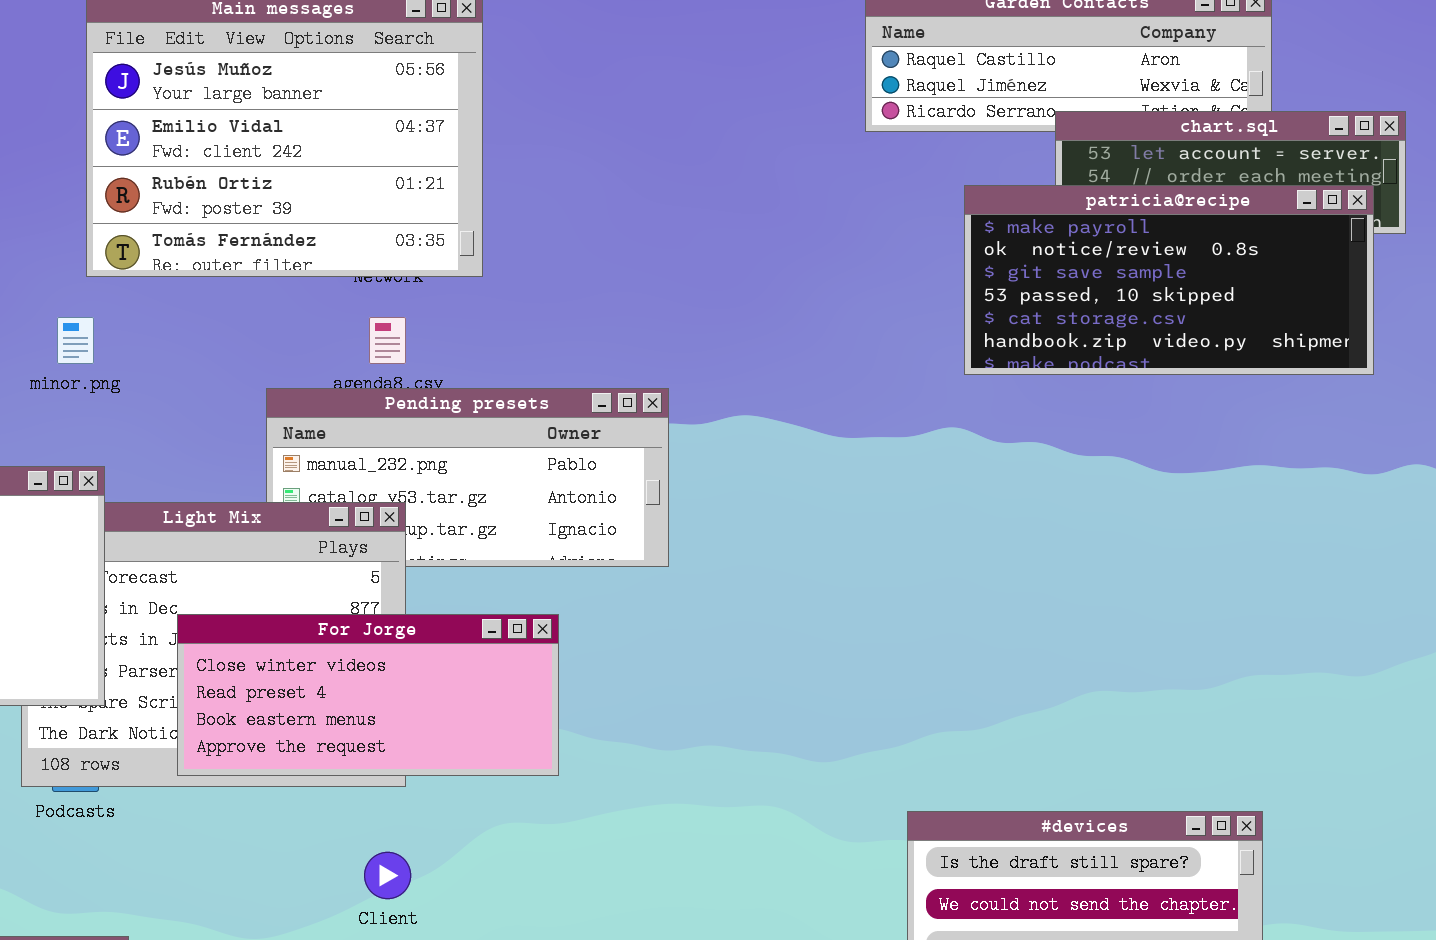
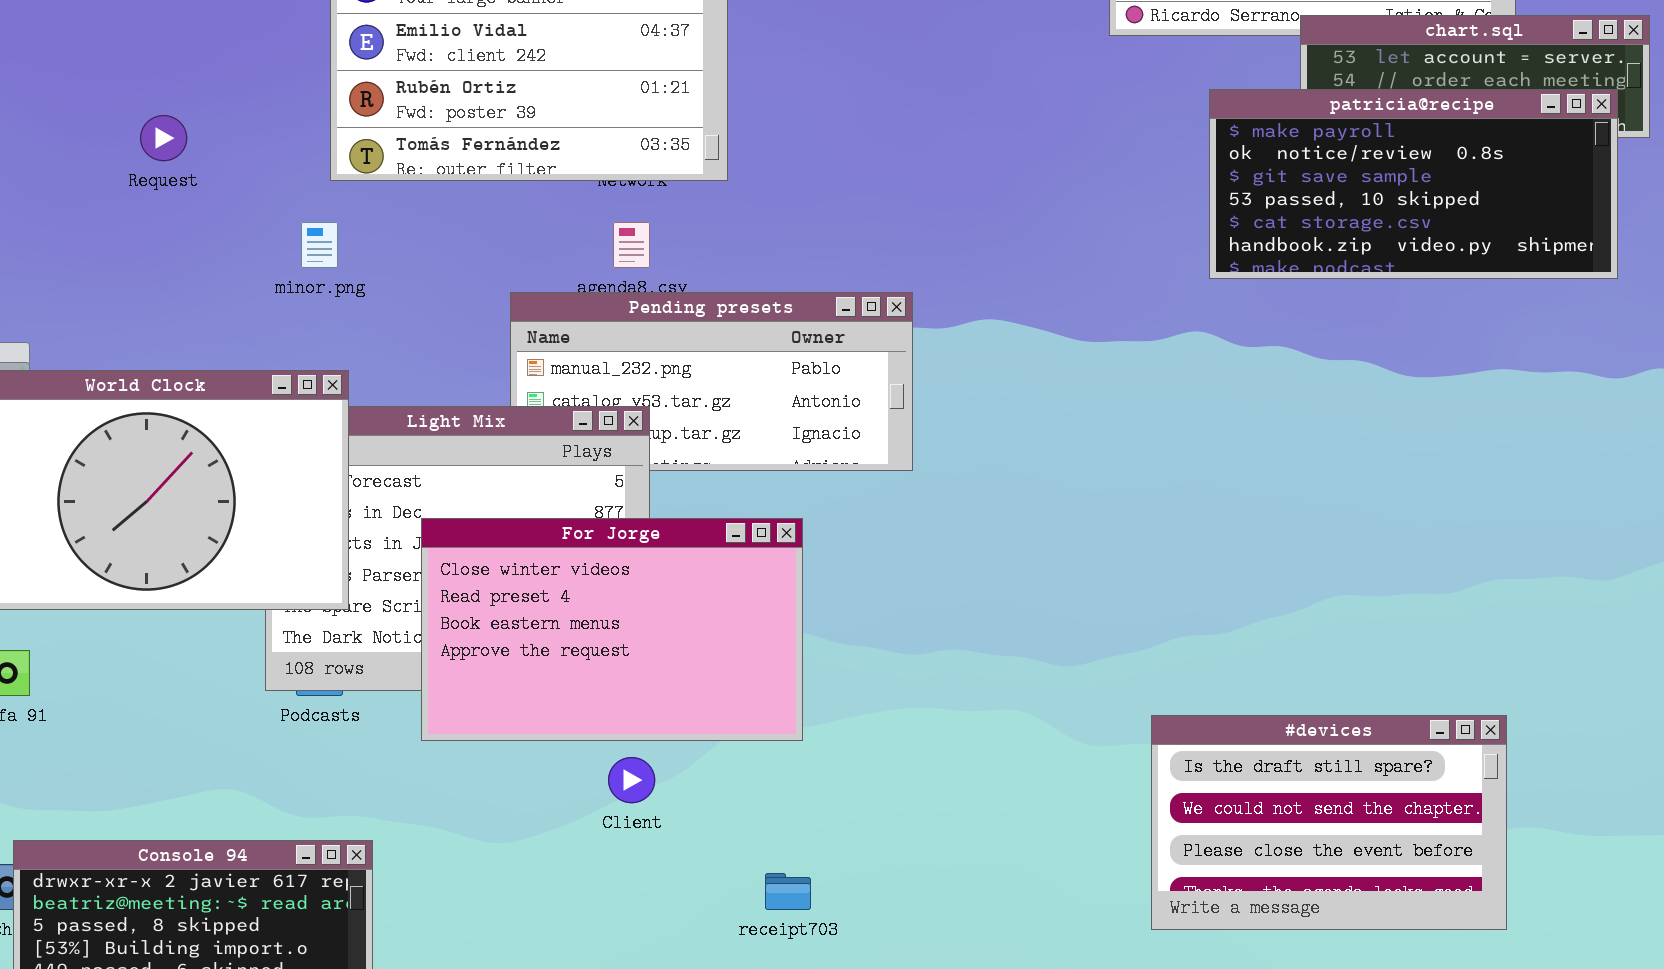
For Jorge: [177,614,559,776] -> [421,518,803,741], resized

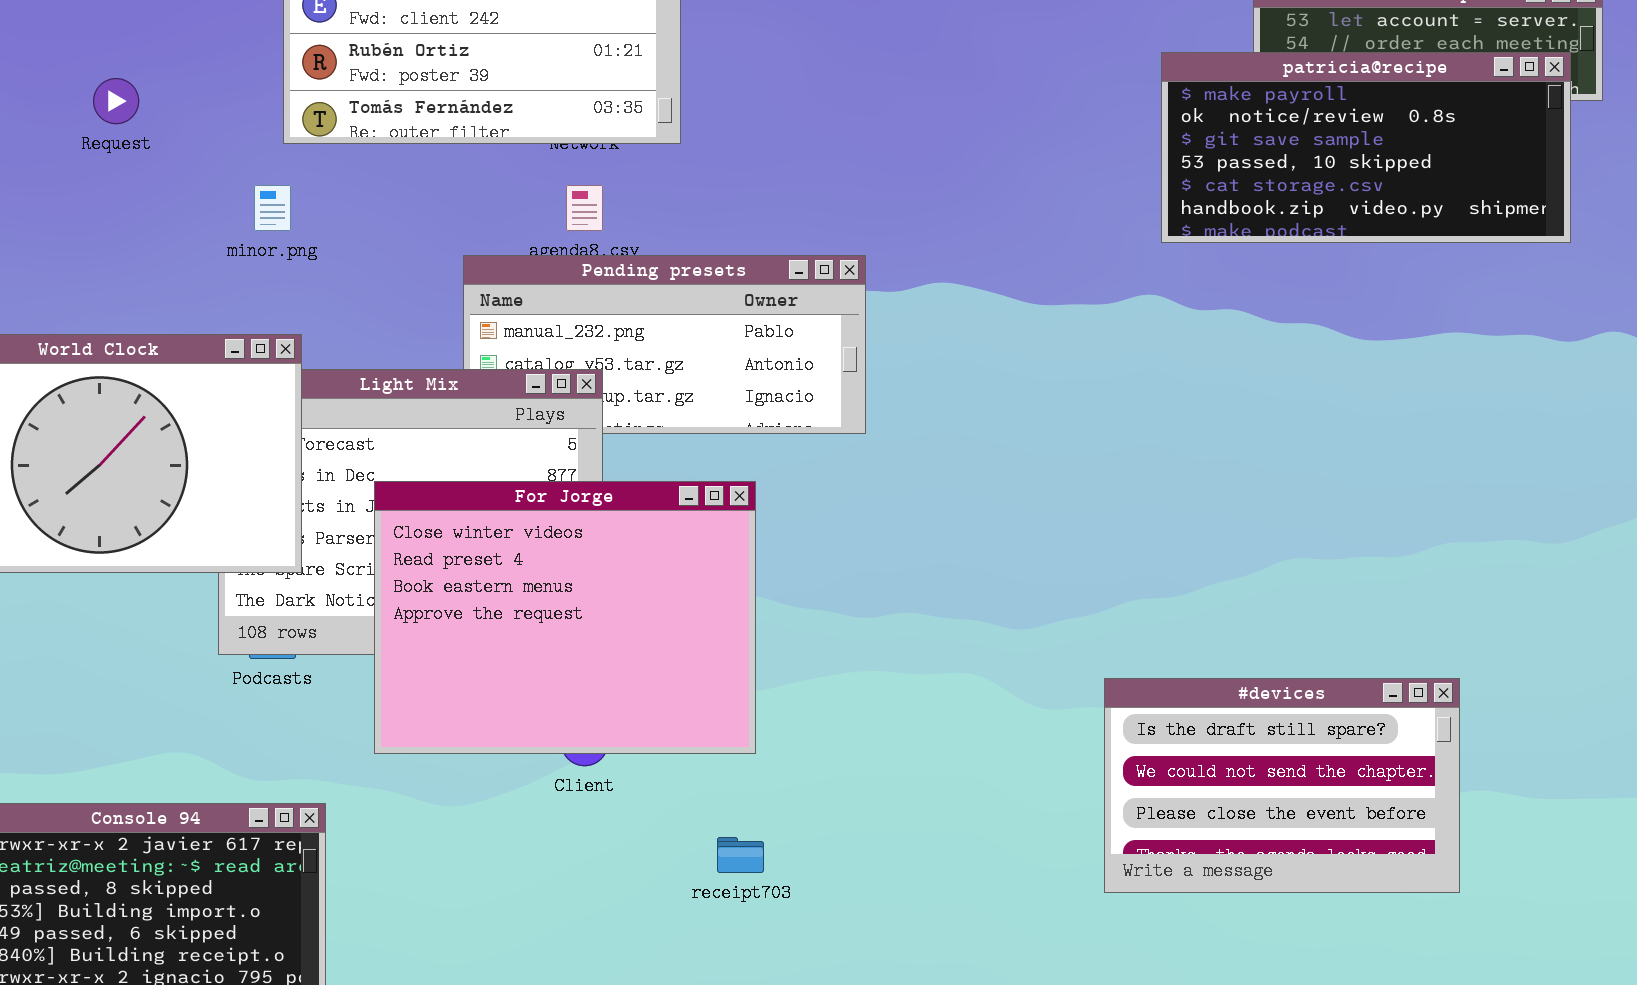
For Jorge: [421,518,803,741] -> [374,481,756,754], resized

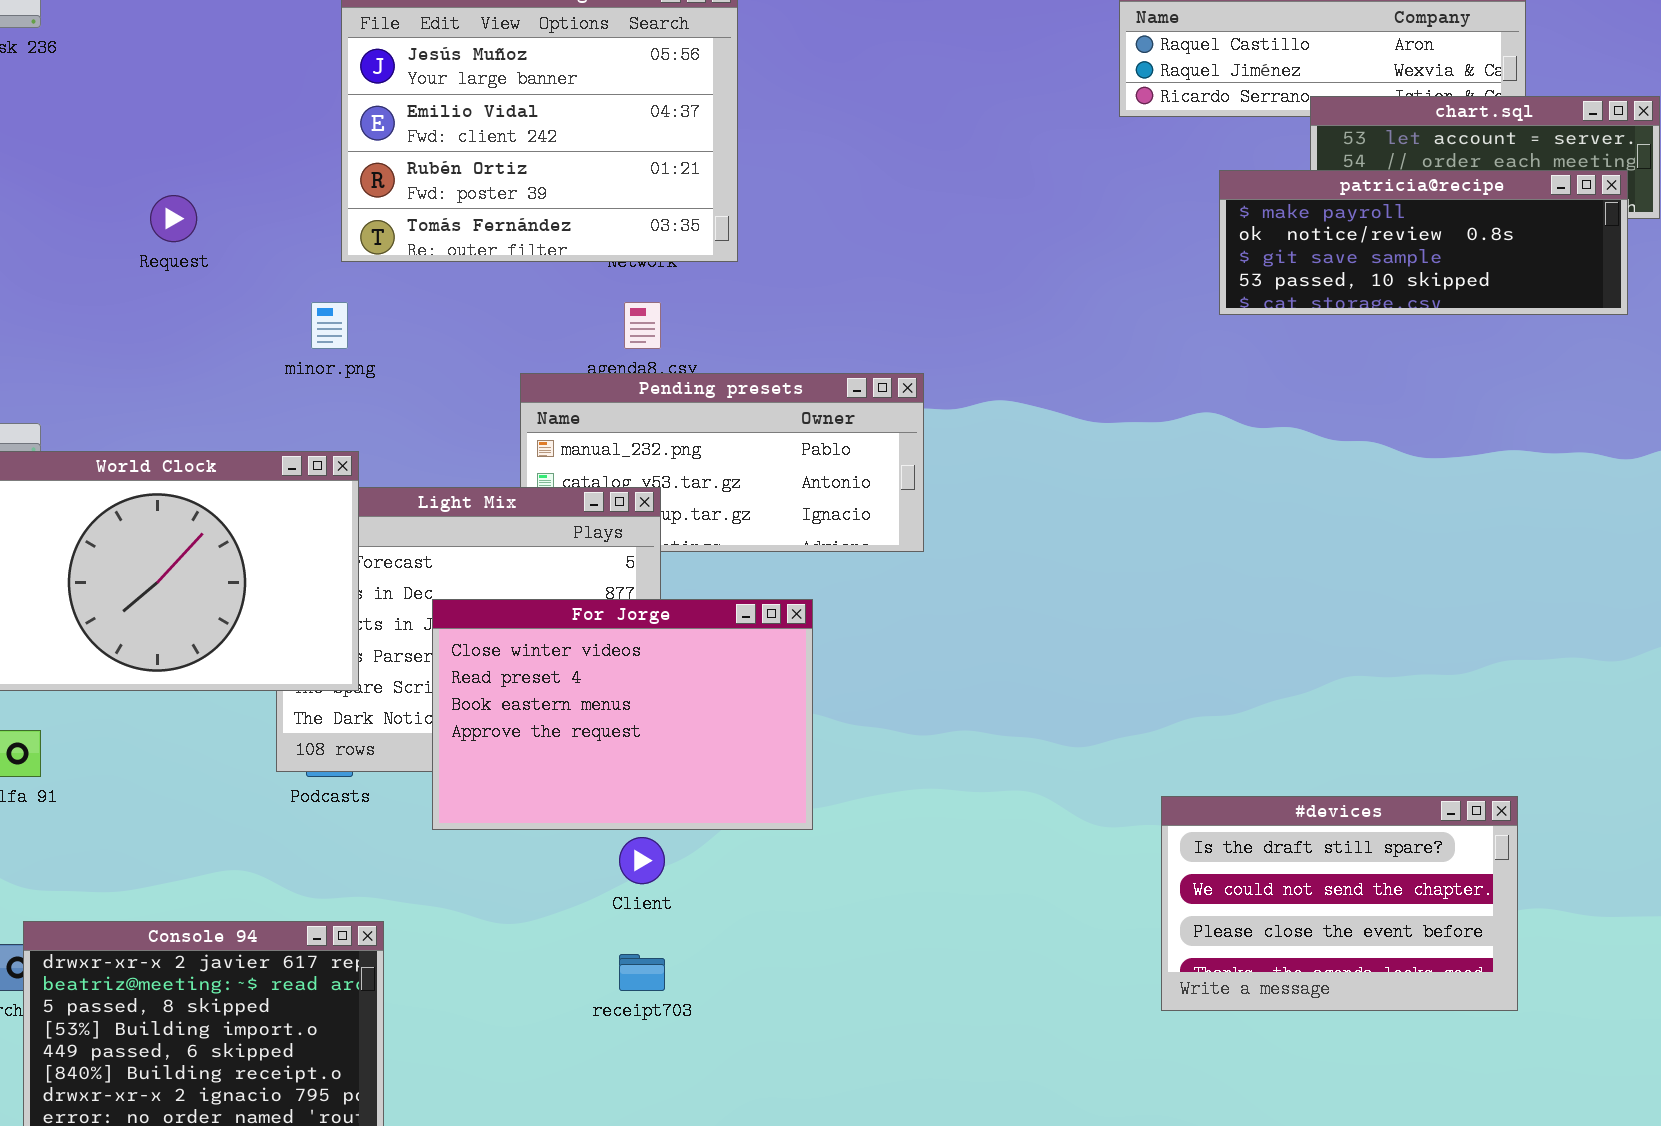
patricia@recipe: [1161,52,1571,243] -> [1219,170,1628,315], resized
For Jorge: [374,481,756,754] -> [432,599,813,830], resized
receipt703: [717,837,764,873] -> [619,954,665,991], moved

